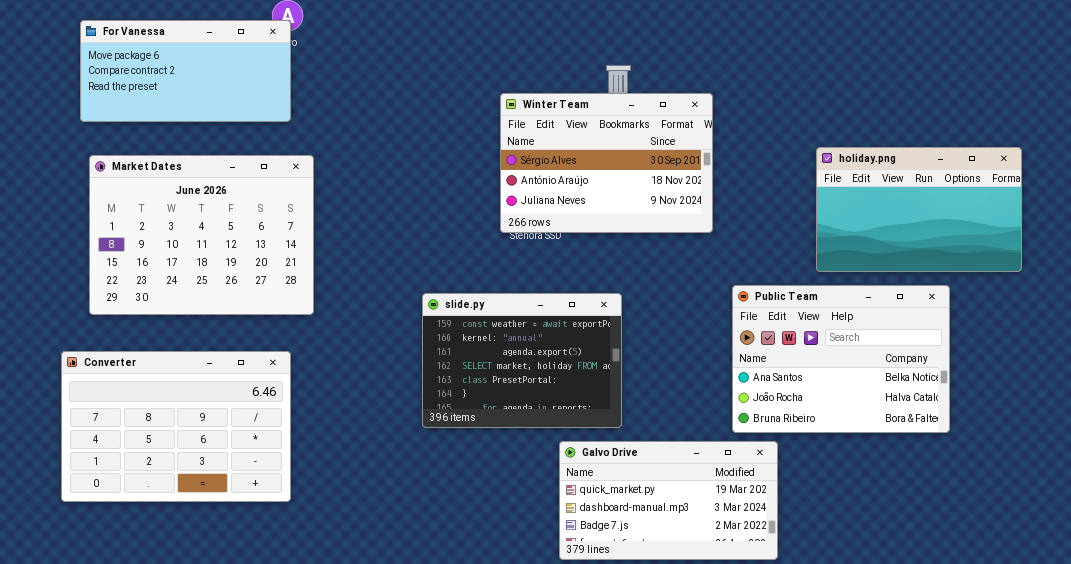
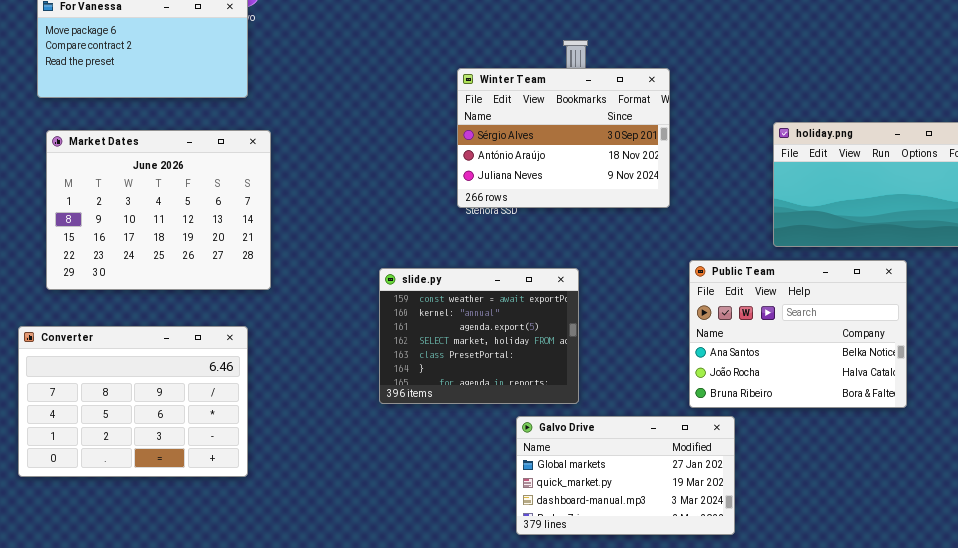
Galvo Drive: [559,441,778,560] -> [516,416,735,535], scrolled up 1 row

